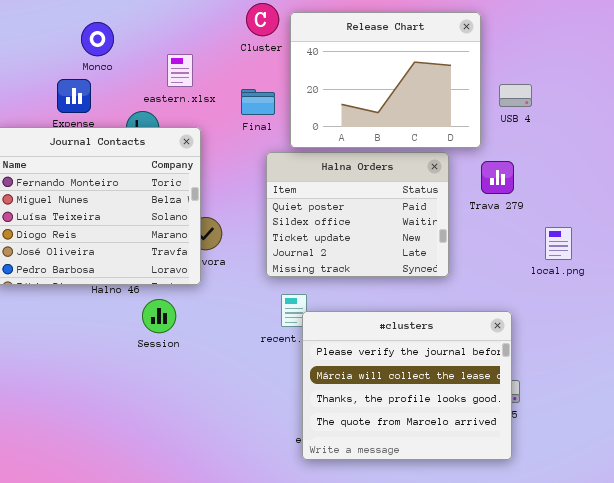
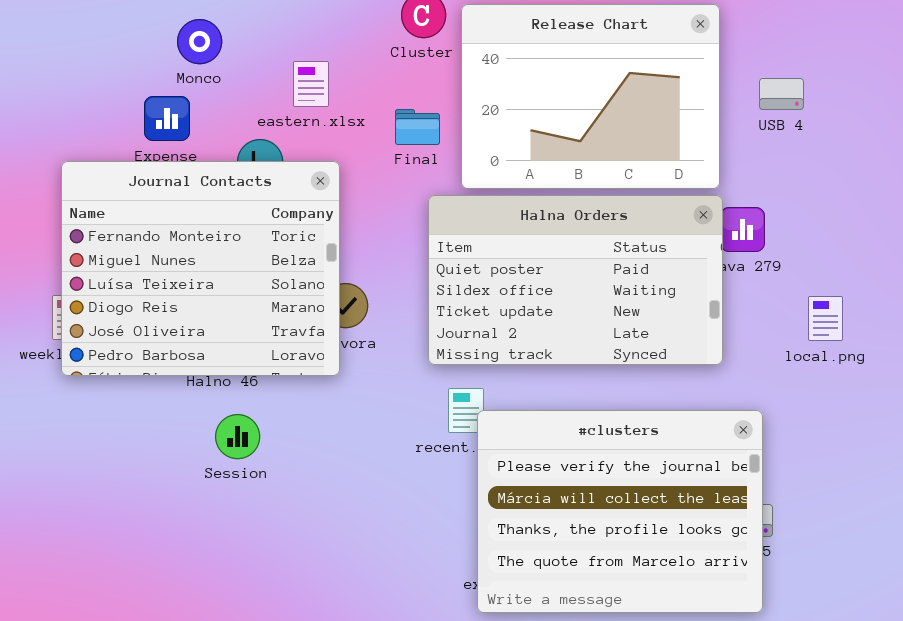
USB 4: [499,84,532,107] -> [759,78,804,110], moved
Halna Orders: [266,152,449,277] -> [428,195,723,365], resized
Session: [142,299,176,333] -> [215,414,260,459], moved

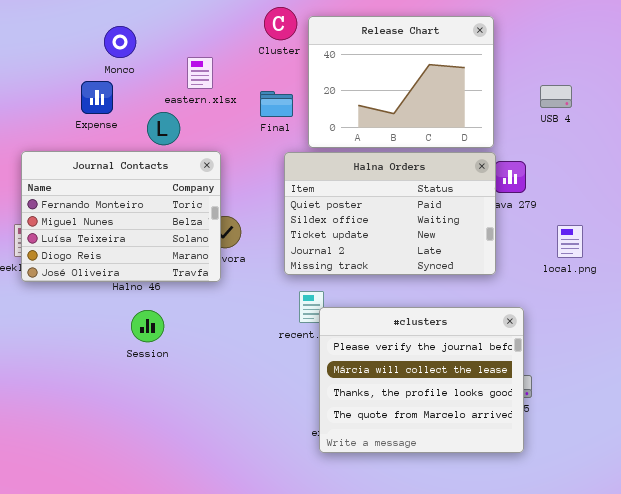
USB 4: [759,78,804,110] -> [540,85,572,108], moved
Journal Contacts: [61,161,340,376] -> [21,151,221,282], resized

